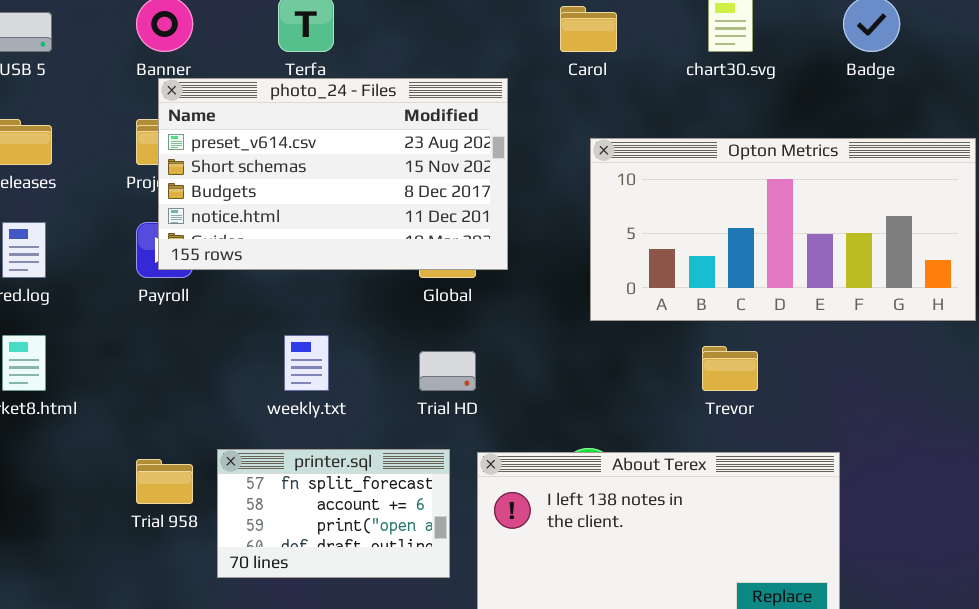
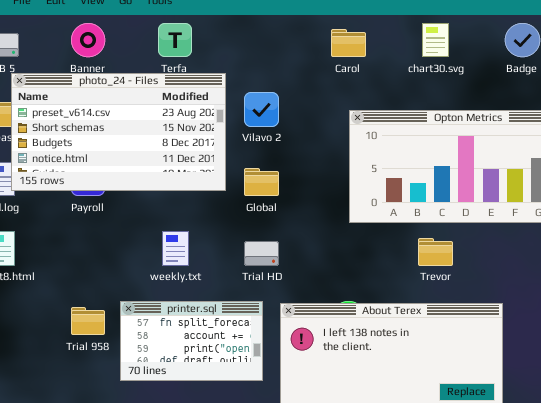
photo_24 - Files: [158,78,508,270] -> [11,73,226,191], moved

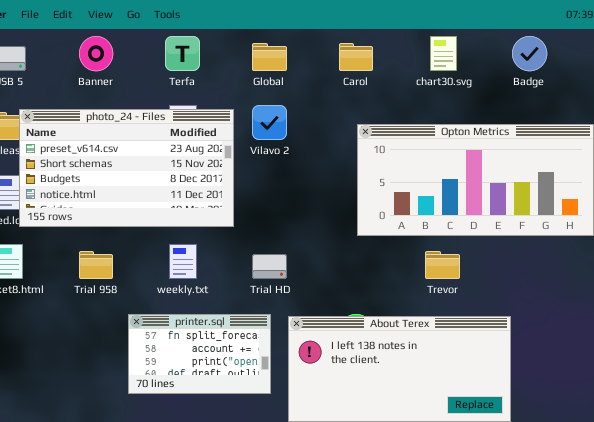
photo_24 - Files: [11,73,226,191] -> [19,109,234,227], moved
Global: [244,168,279,196] -> [252,43,287,71], moved
Trial 958: [71,307,105,335] -> [79,251,113,279], moved

